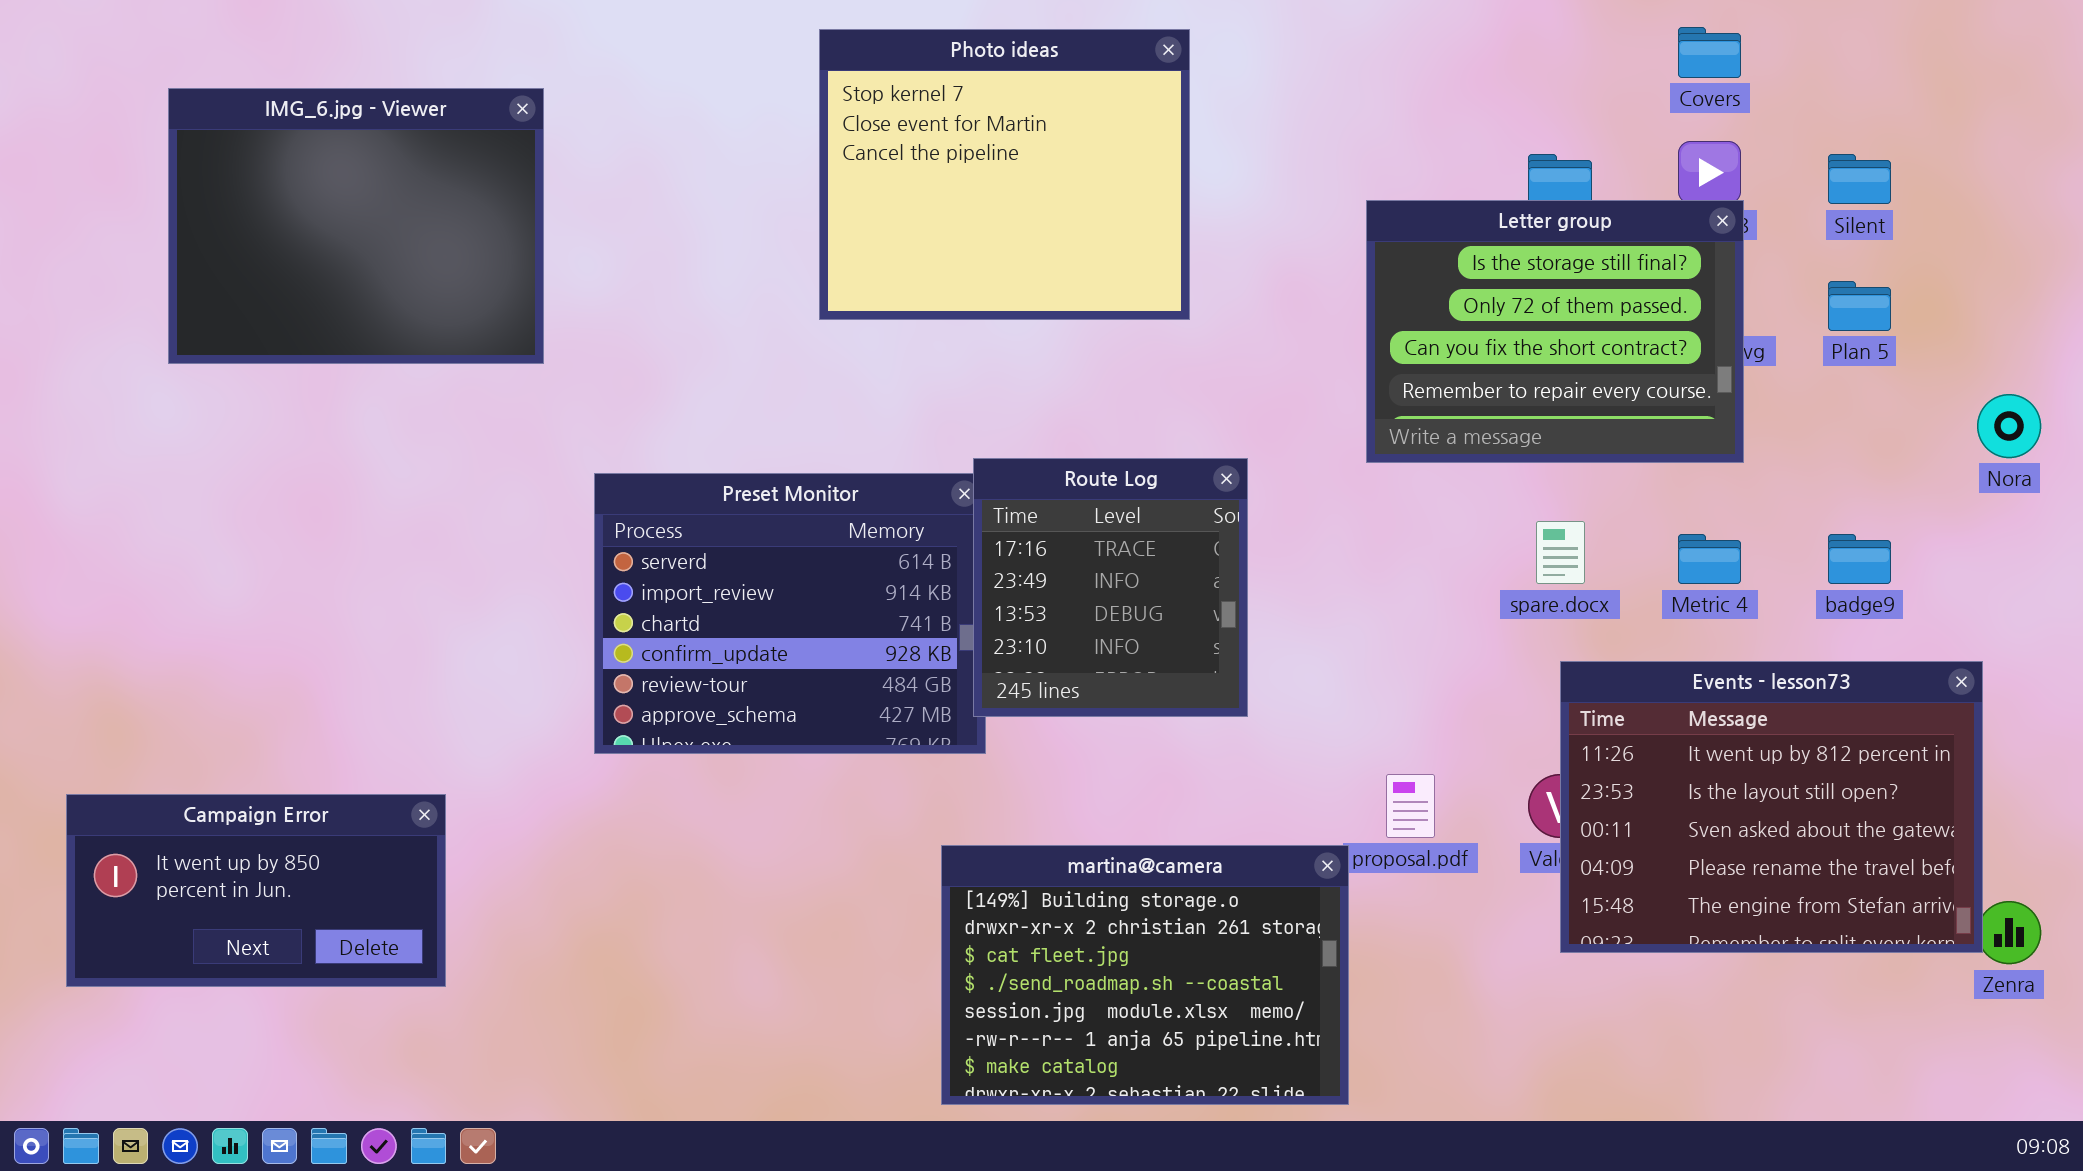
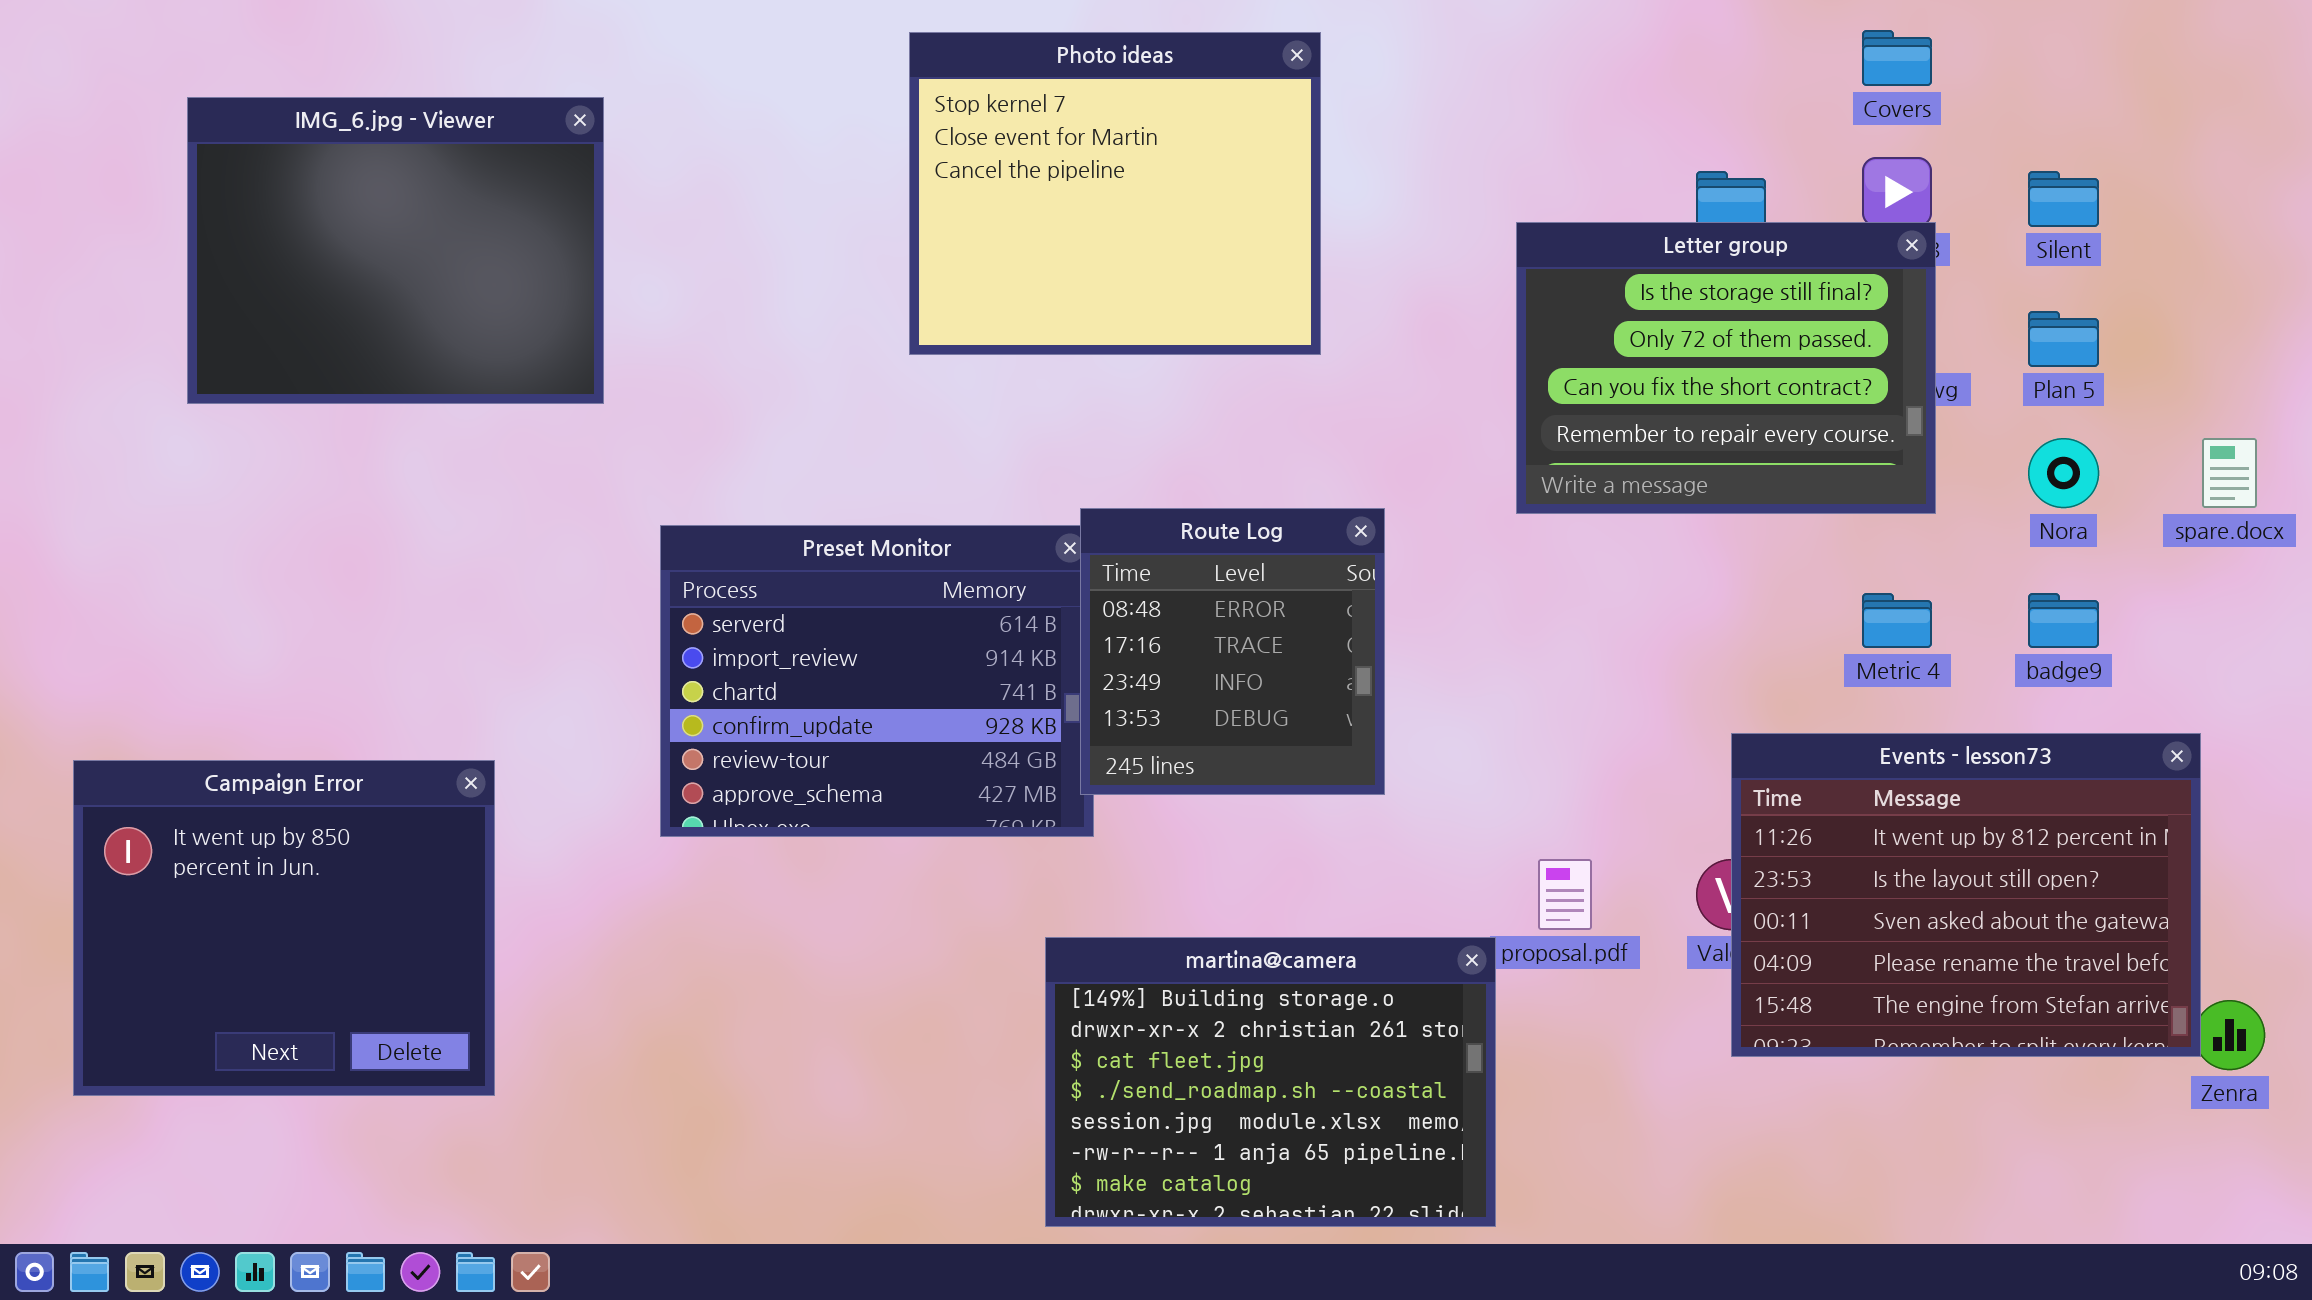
Nora: [1977,394,2041,458] -> [2028,438,2099,508], moved
Route Log: [973,458,1248,717] -> [1080,508,1385,795], scrolled up 1 row
spare.docx: [1536,521,1585,584] -> [2202,438,2257,508], moved
Campaign Error: [66,794,446,987] -> [73,760,495,1096], resized

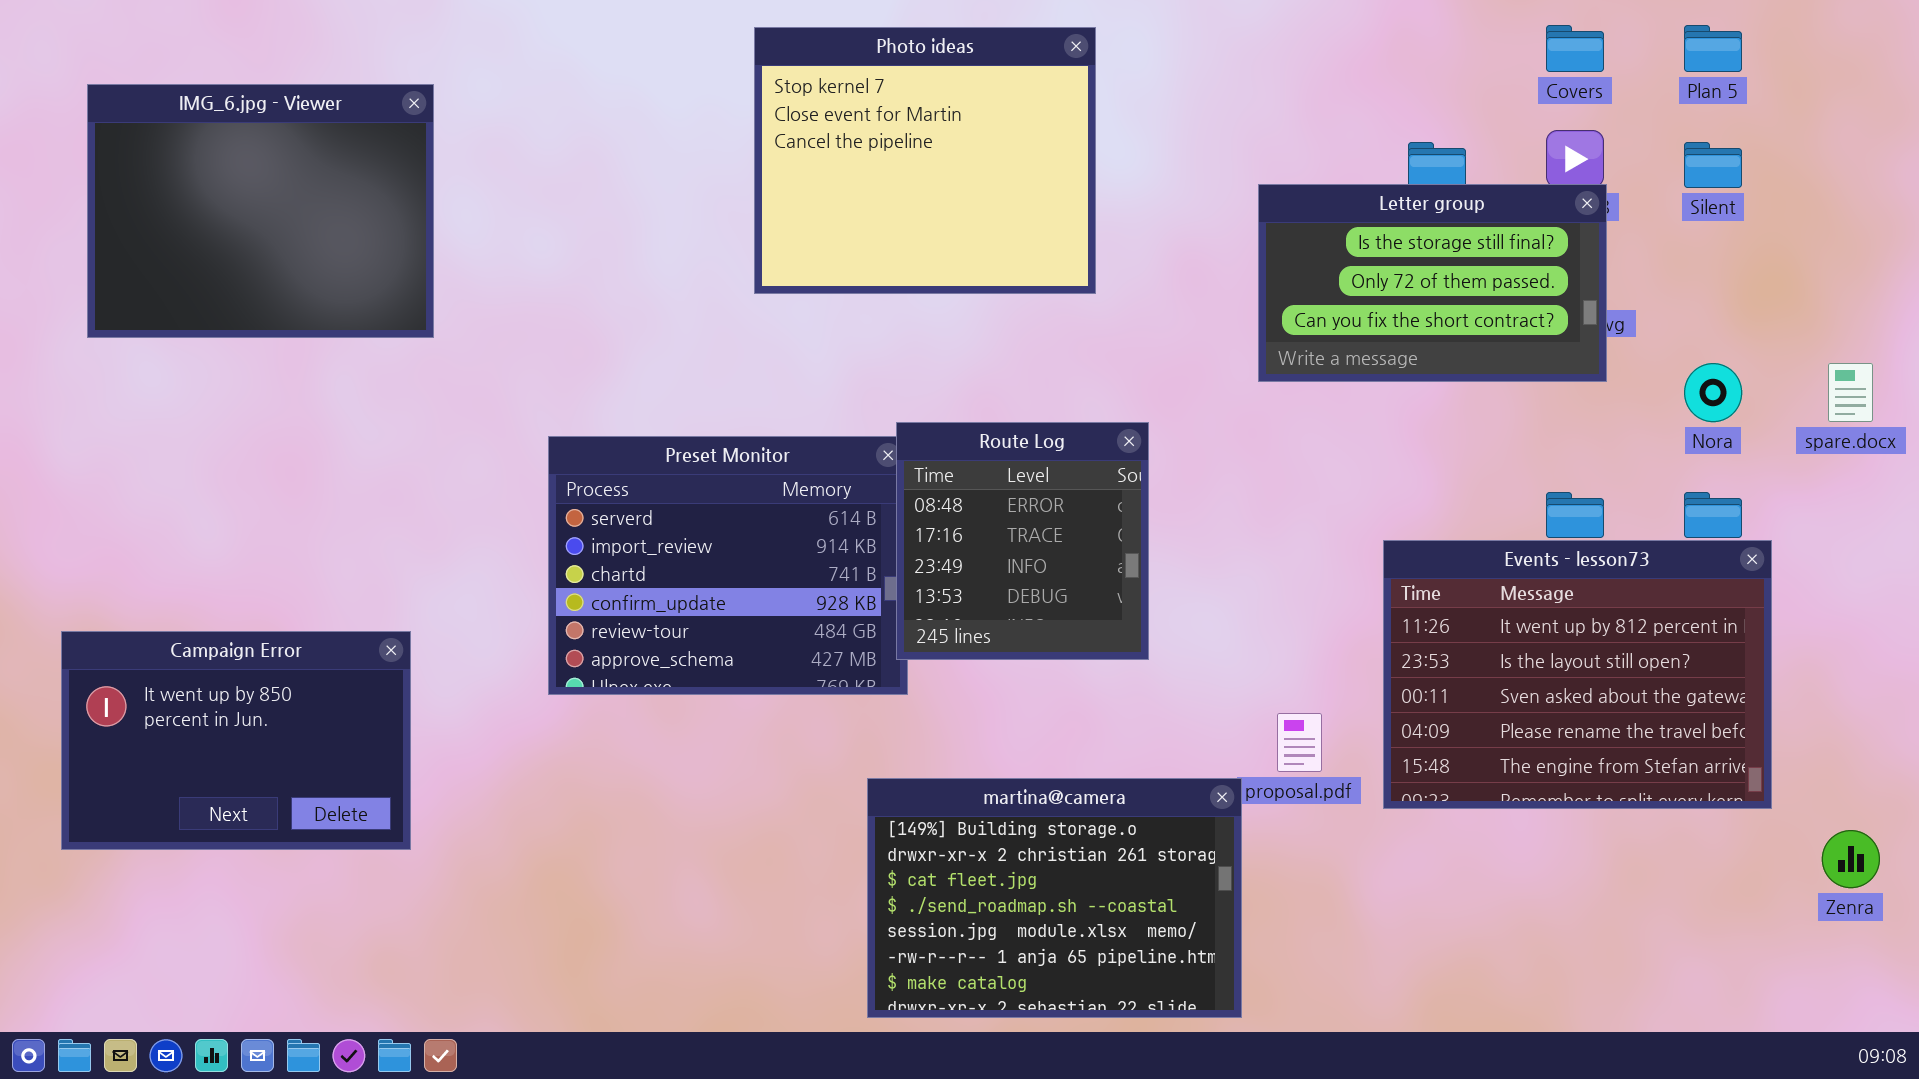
IMG_6.jpg - Viewer: [187,97,604,404] -> [87,84,434,338], moved
Letter group: [1516,222,1936,514] -> [1258,184,1607,382], resized
Plan 5: [2028,311,2099,367] -> [1684,25,1742,72], moved
Events - lesson73: [1731,733,2201,1057] -> [1383,540,1772,809], moved
Campaign Error: [73,760,495,1096] -> [61,631,411,850], resized

